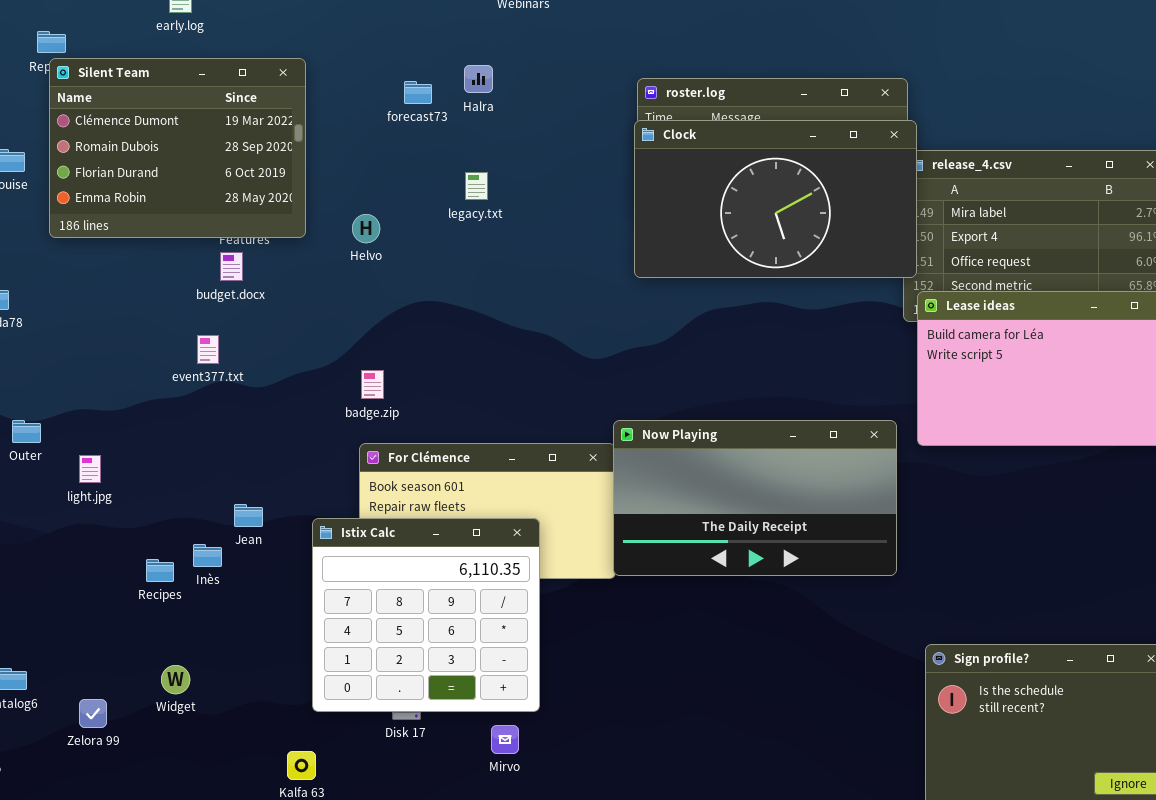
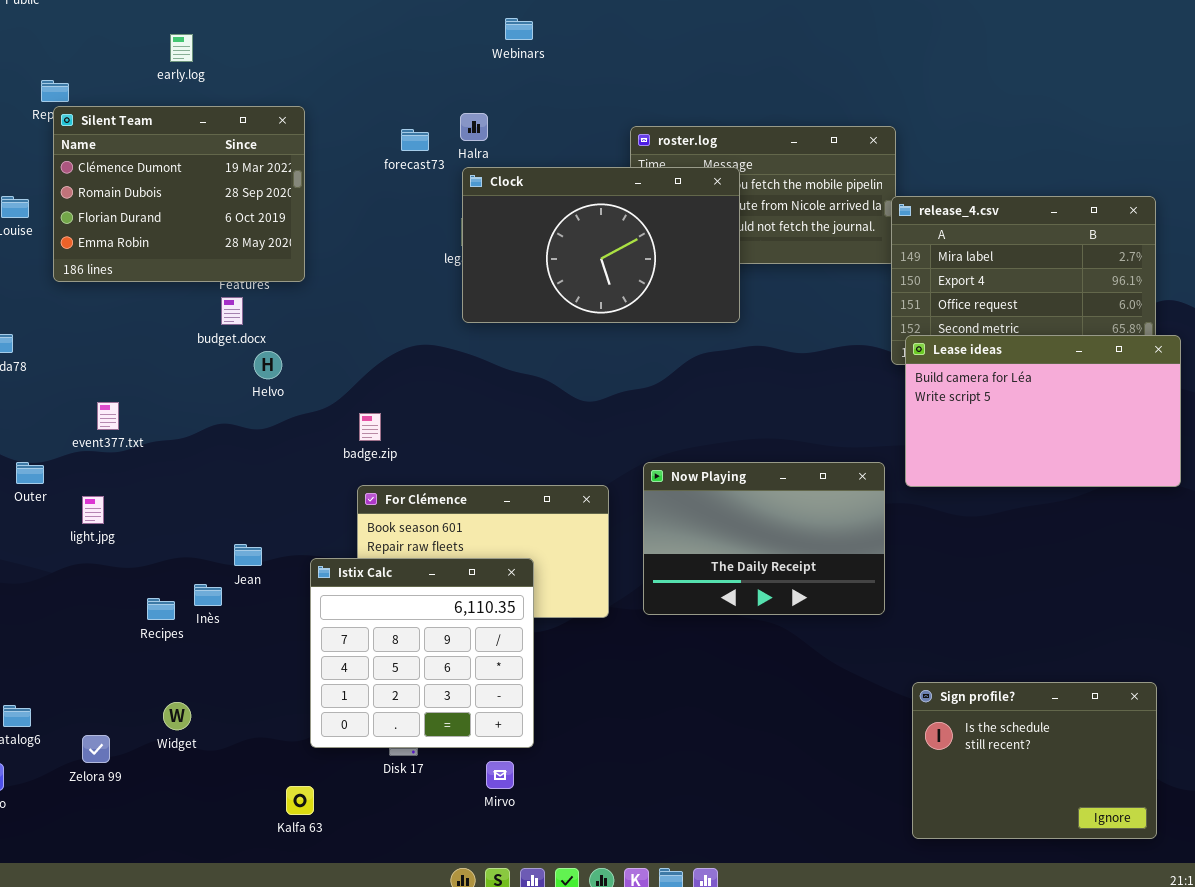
Clock: [634,120,917,278] -> [462,167,740,323], moved
Helvo: [352,214,380,243] -> [254,351,282,379], moved
event377.txt: [197,335,219,364] -> [97,402,119,430], moved
Now Playing: [613,420,897,576] -> [643,462,885,615], resized

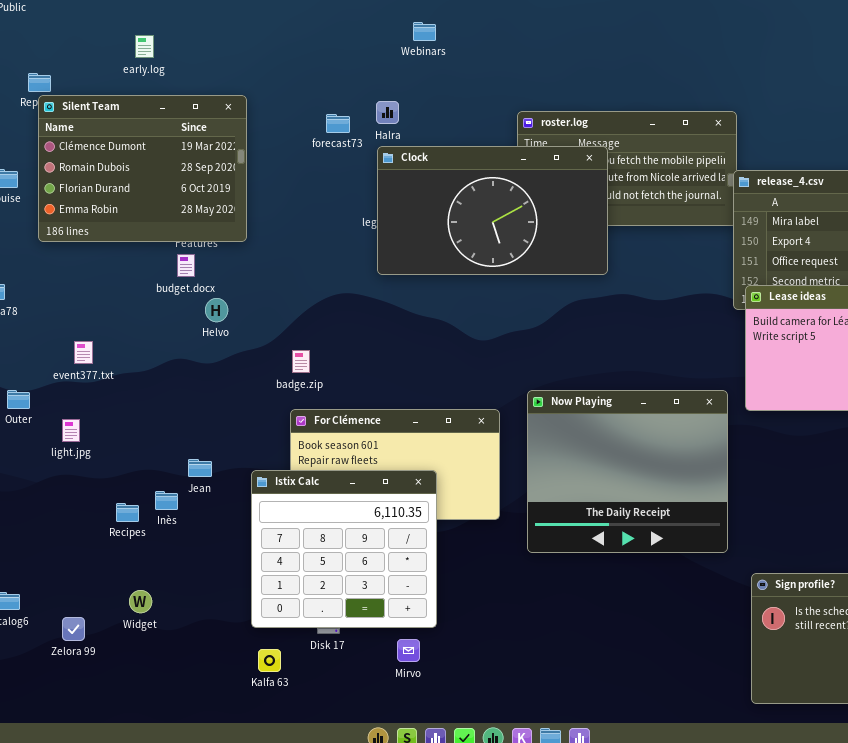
Now Playing: [643,462,885,615] -> [527,390,728,553], resized
Kalfa 63: [286,786,314,815] -> [258,649,281,672], moved

